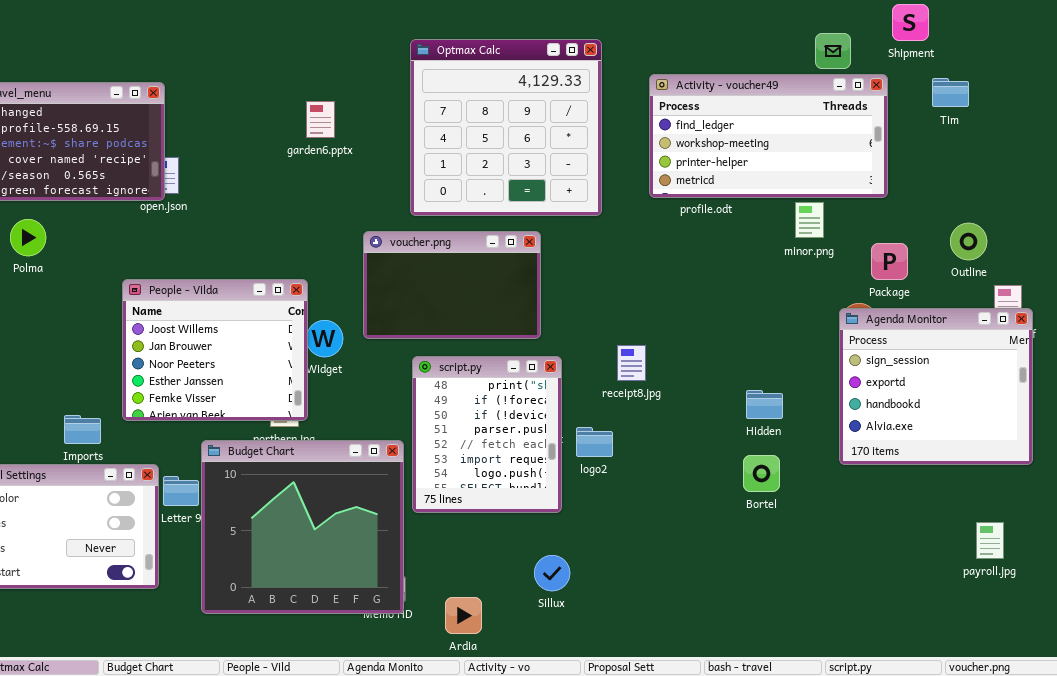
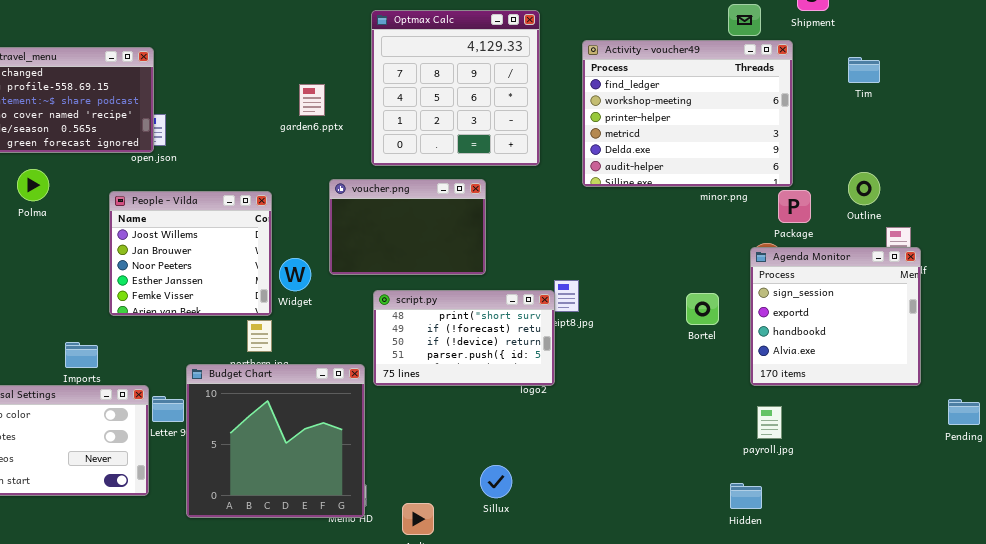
Activity - voucher49: [649,74,888,198] -> [582,40,793,187], resized
Tim: [932,78,969,107] -> [848,57,880,83], moved
garden6.pptx: [306,101,335,138] -> [299,84,325,116], moved
People - Vilda: [122,279,308,421] -> [109,191,272,316], moved
script.py: [412,356,562,513] -> [373,290,555,386], resized
Hidden: [746,390,783,419] -> [730,483,762,509], moved
Bortel: [743,455,780,492] -> [686,293,719,325], moved
payroll.jpg: [976,522,1004,559] -> [757,406,782,439], moved

